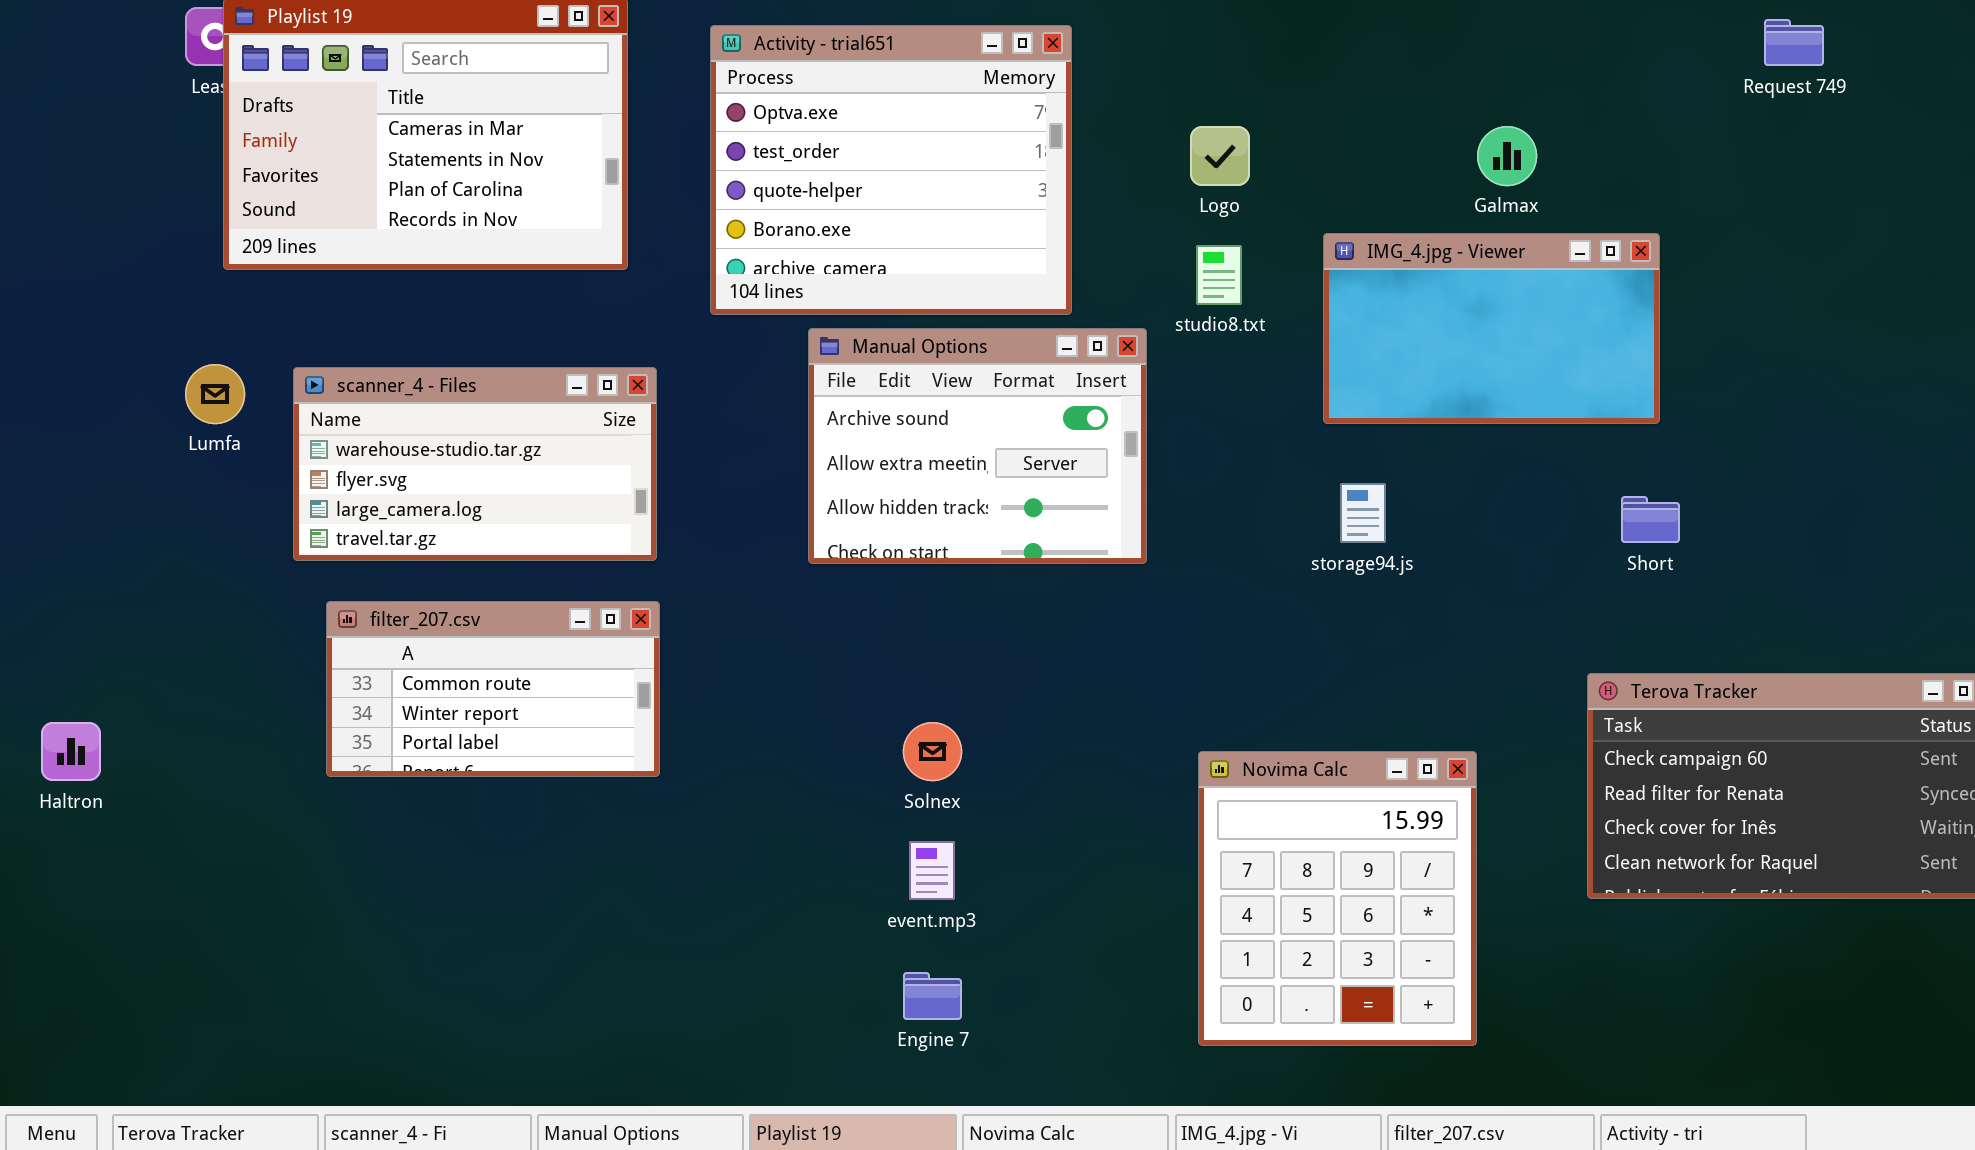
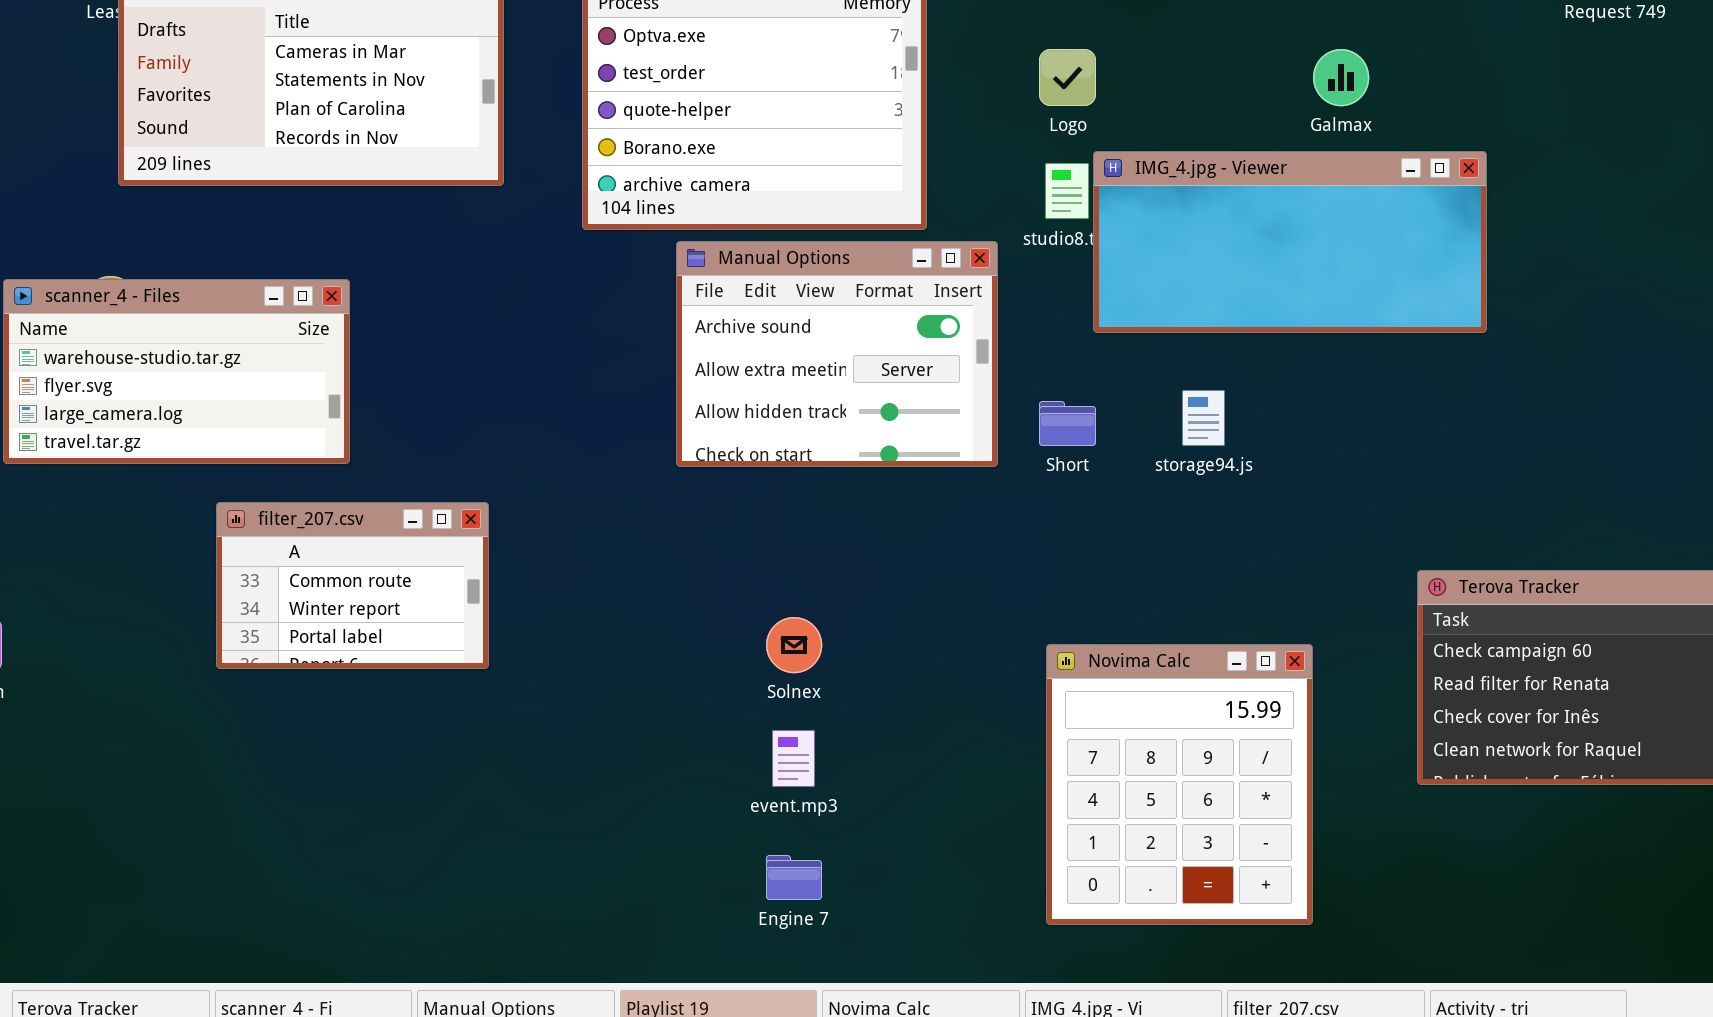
IMG_4.jpg - Viewer: [1323,233,1660,424] -> [1093,151,1487,333], resized
scanner_4 - Files: [293,367,657,561] -> [3,279,350,464], moved
Short: [1621,496,1680,543] -> [1039,401,1096,446], moved
filter_207.csv: [326,601,660,777] -> [216,502,489,669], resized

